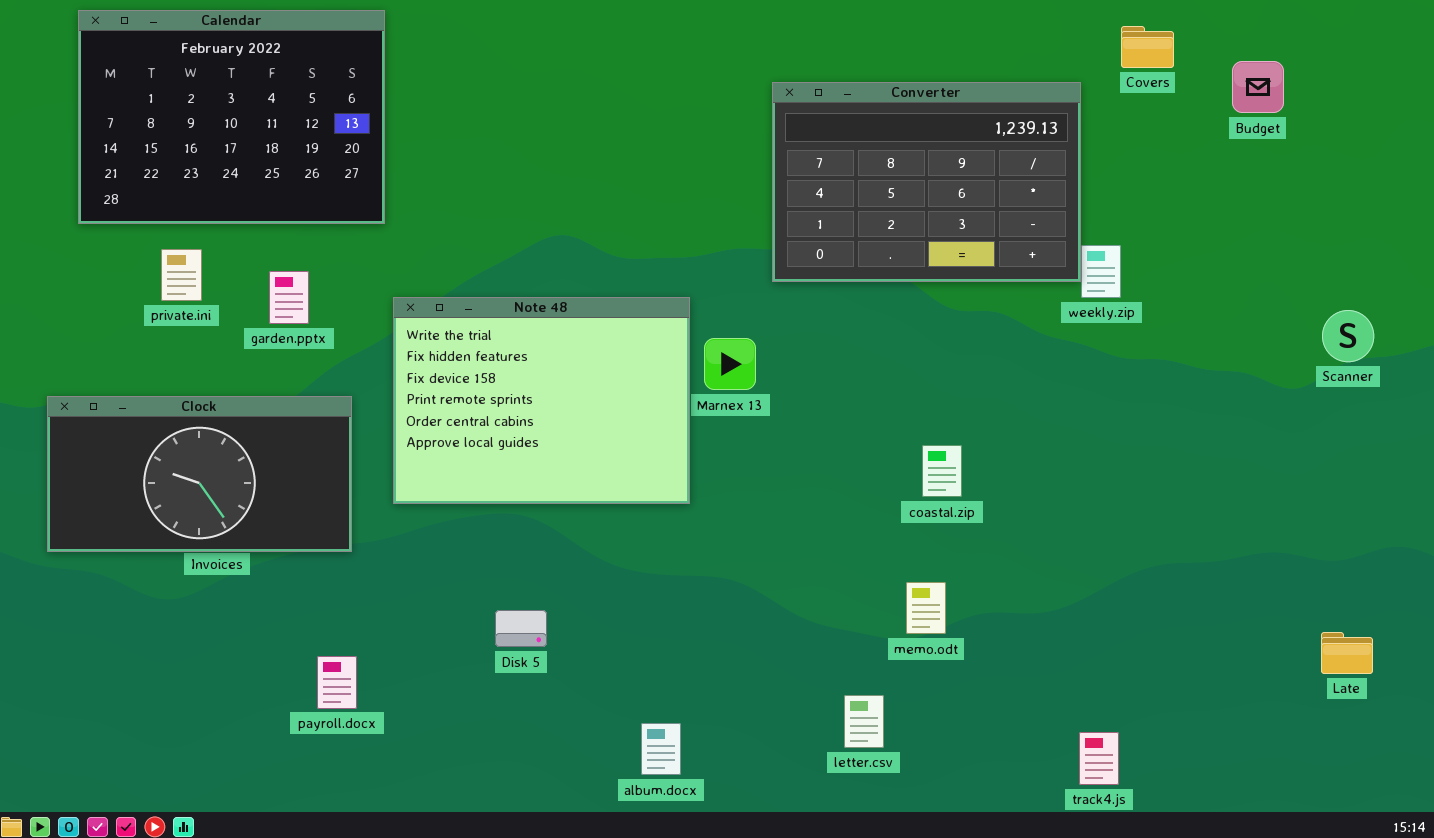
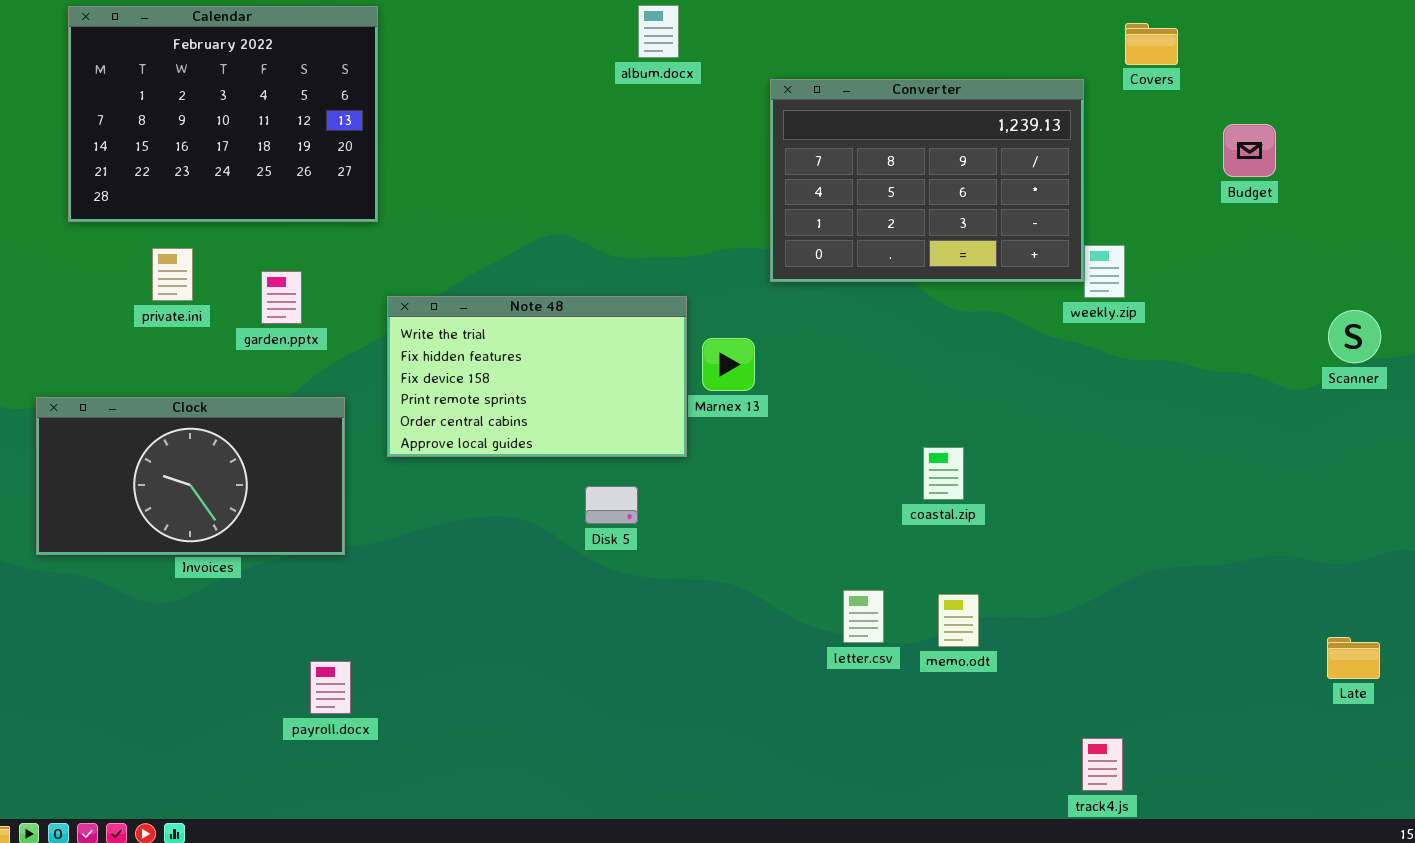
Budget: [1232,61,1284,113] -> [1223,124,1276,177], moved
Note 48: [393,297,690,504] -> [387,296,687,457], resized
memo.odt: [906,582,946,634] -> [938,594,979,647], moved
Disk 5: [495,610,547,647] -> [585,486,638,524], moved
letter.csv: [844,695,884,748] -> [843,590,884,643], moved
album.docx: [641,723,681,775] -> [638,5,679,58], moved

